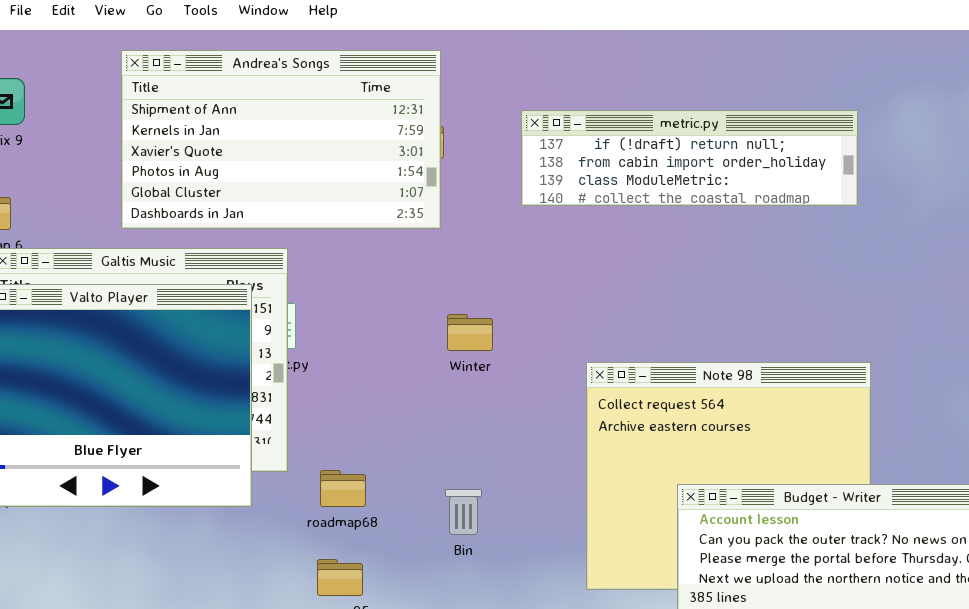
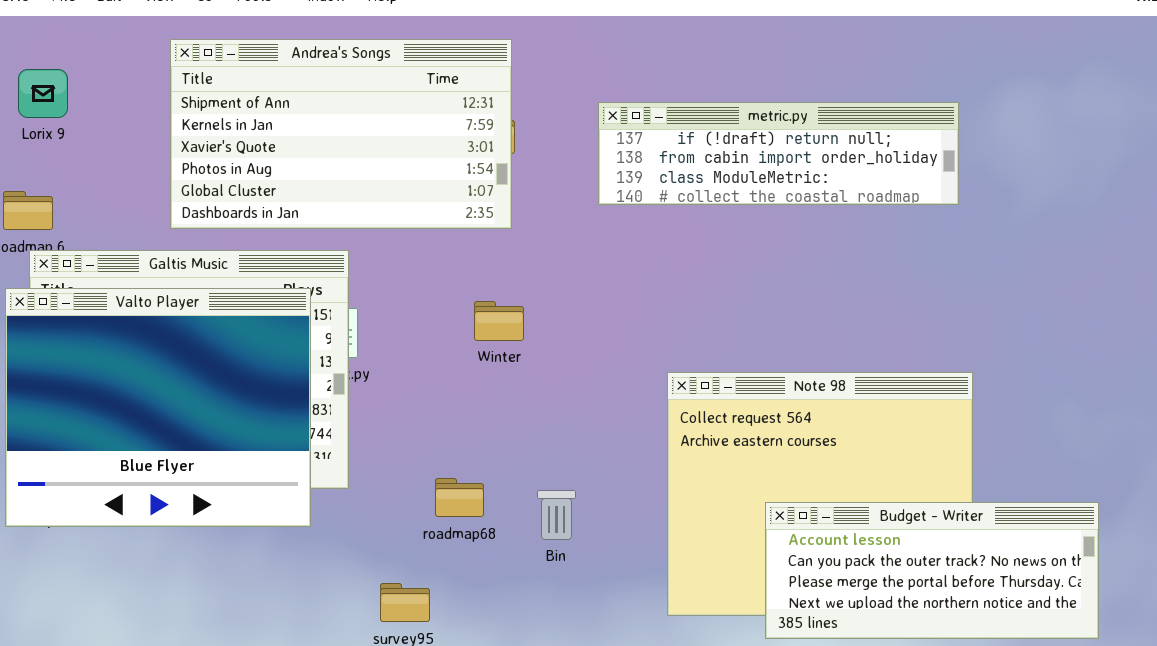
Winter: [447,314,493,351] -> [474,301,524,341], moved
roadmap68: [320,470,366,507] -> [435,478,484,517], moved
Bin: [445,489,482,535] -> [537,490,576,540], moved

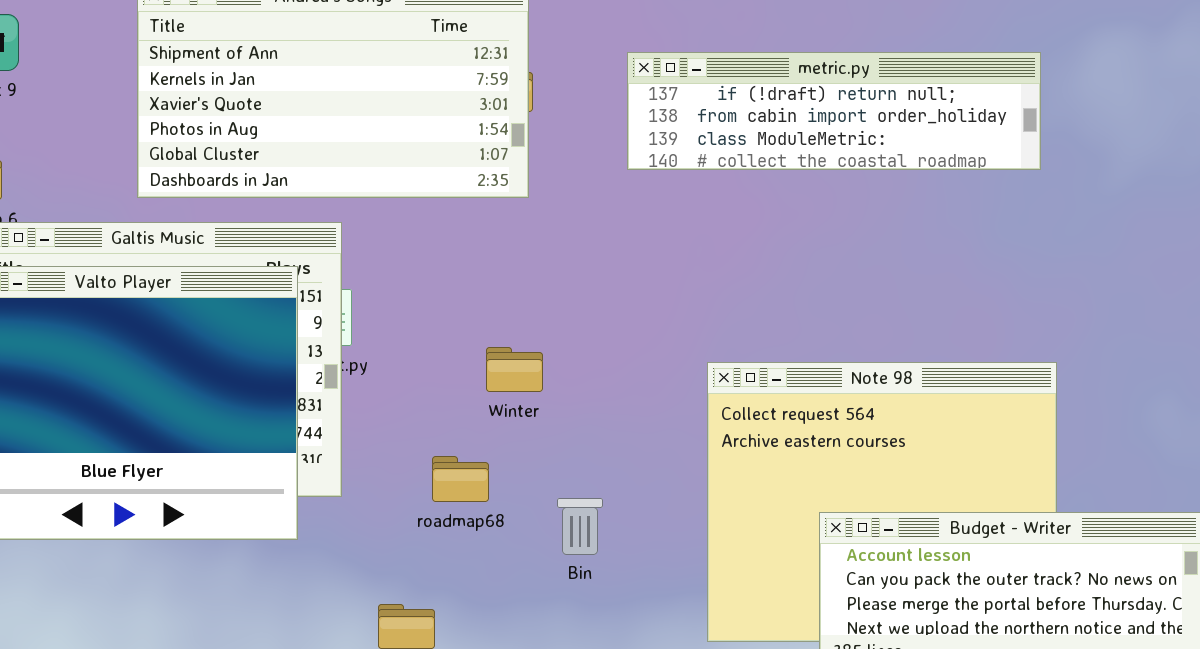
Winter: [474,301,524,341] -> [486,347,543,392], moved
roadmap68: [435,478,484,517] -> [432,456,489,502], moved

